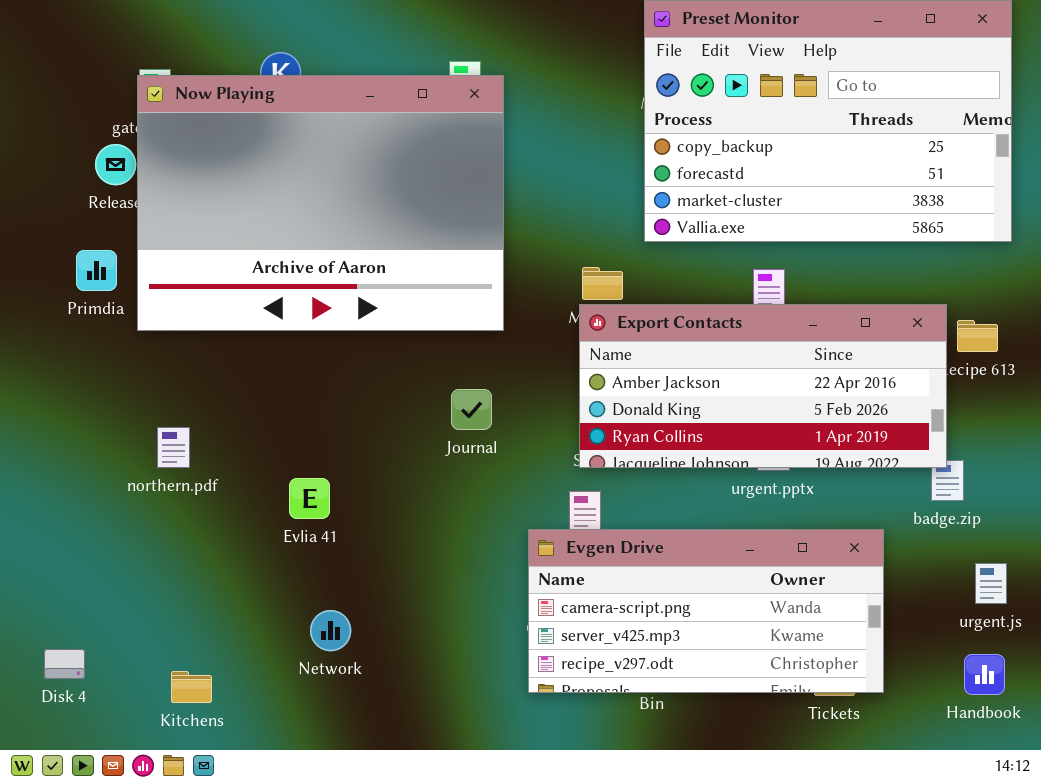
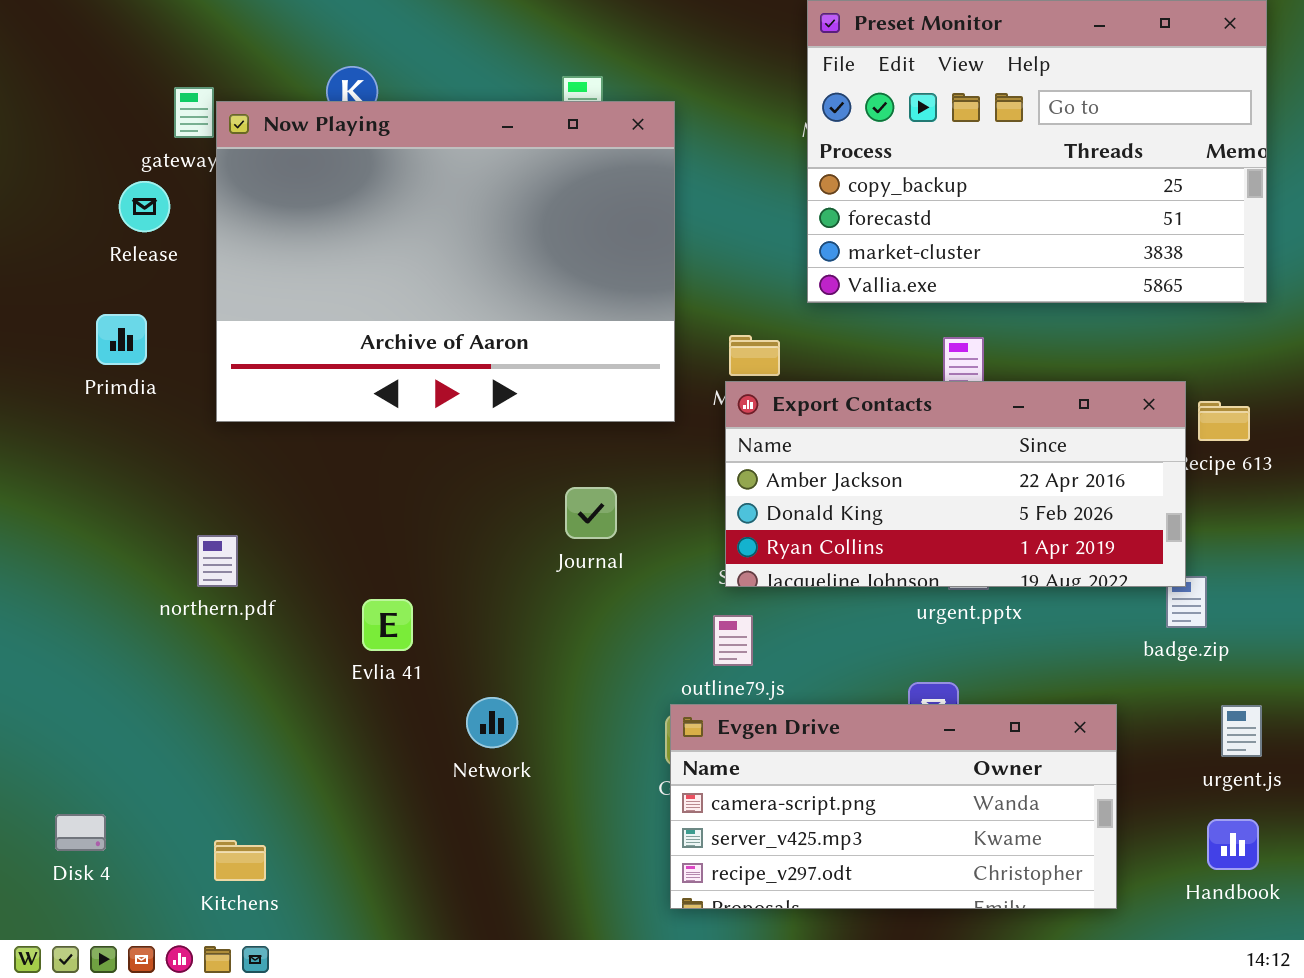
Now Playing: [137,75,504,331] -> [216,101,675,422], moved
Evgen Drive: [528,529,884,693] -> [670,704,1117,909], moved
Network: [310,610,351,651] -> [466,697,518,748], moved

